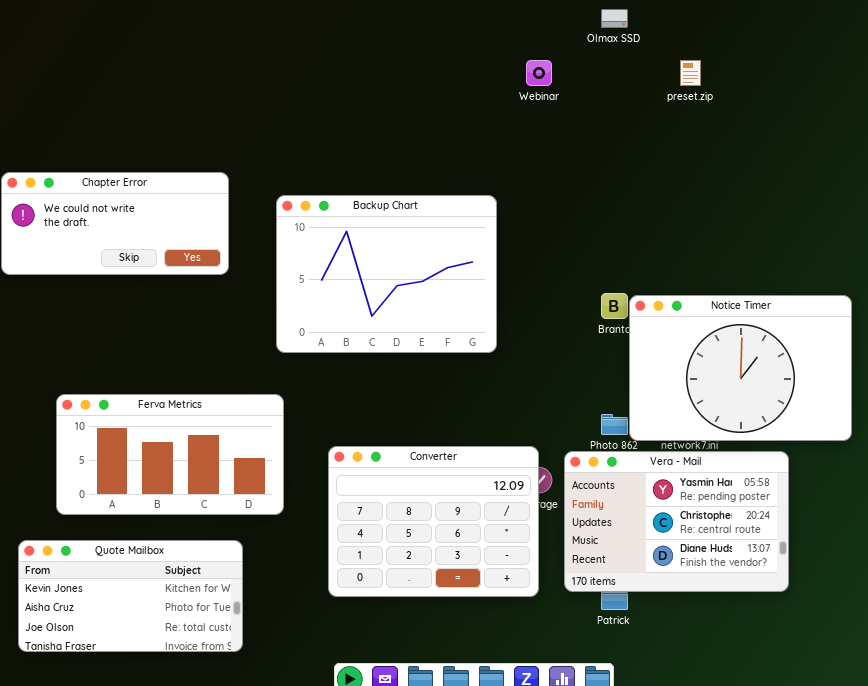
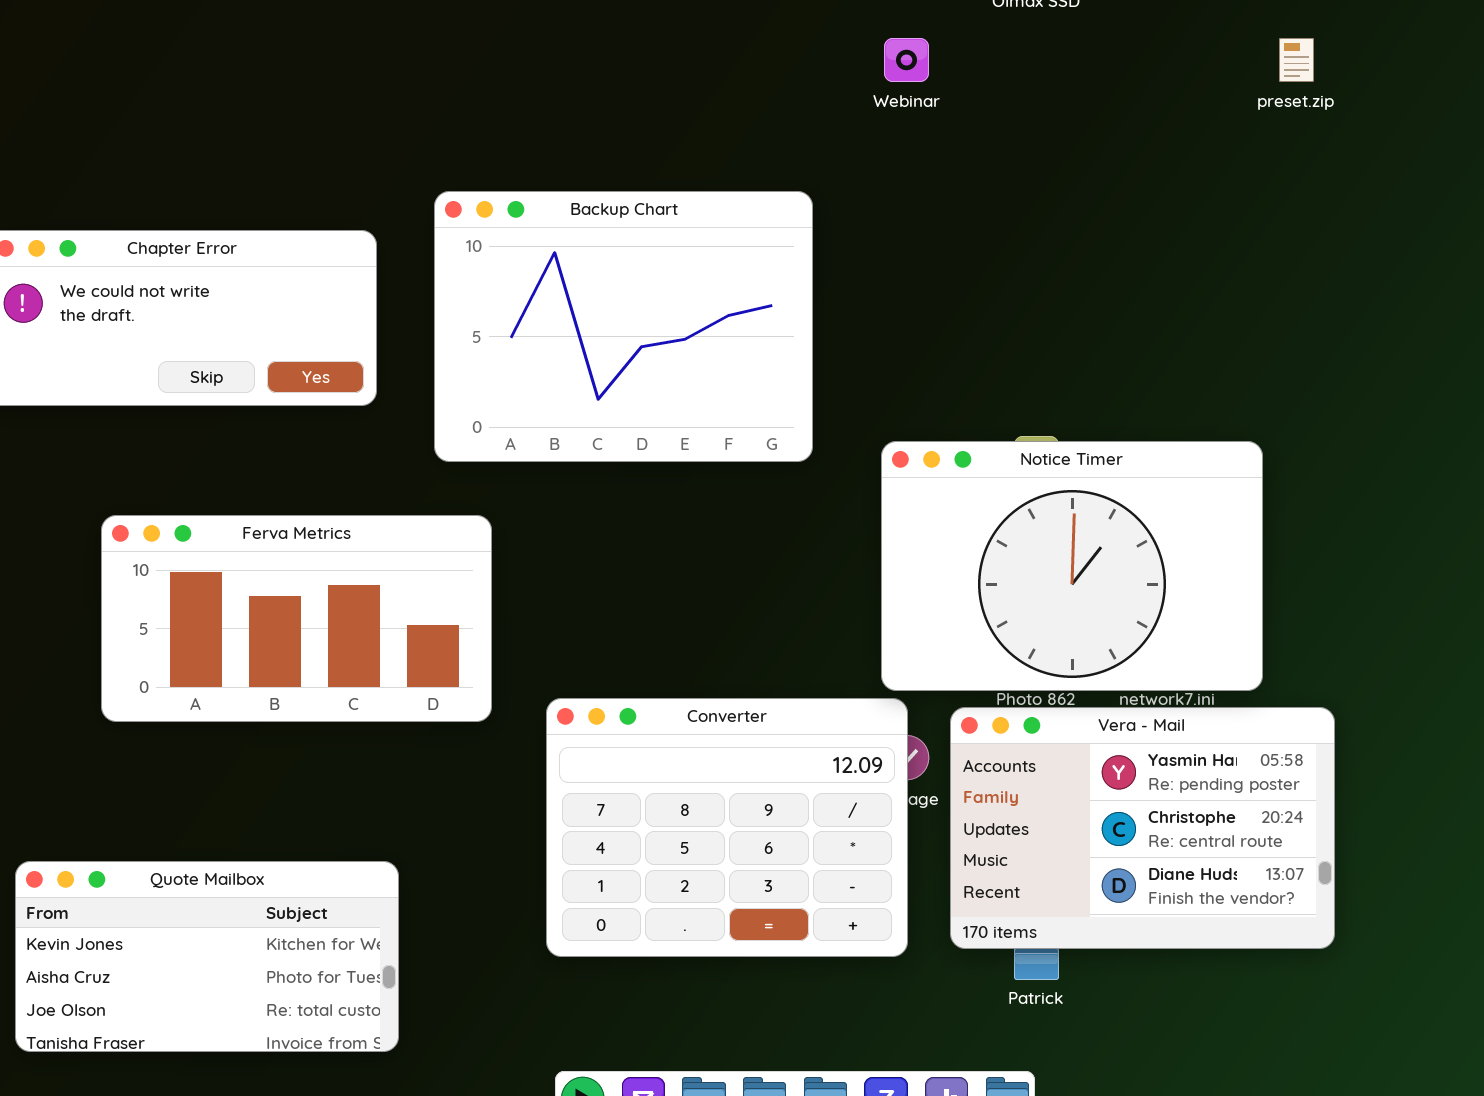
preset.zip: [680,60,701,86] -> [1279,38,1314,82], moved
Backup Chart: [276,195,497,353] -> [434,191,813,462], moved
Notice Timer: [629,295,852,441] -> [881,441,1263,691], moved
Ferva Metrics: [56,394,284,515] -> [101,515,492,722], moved

